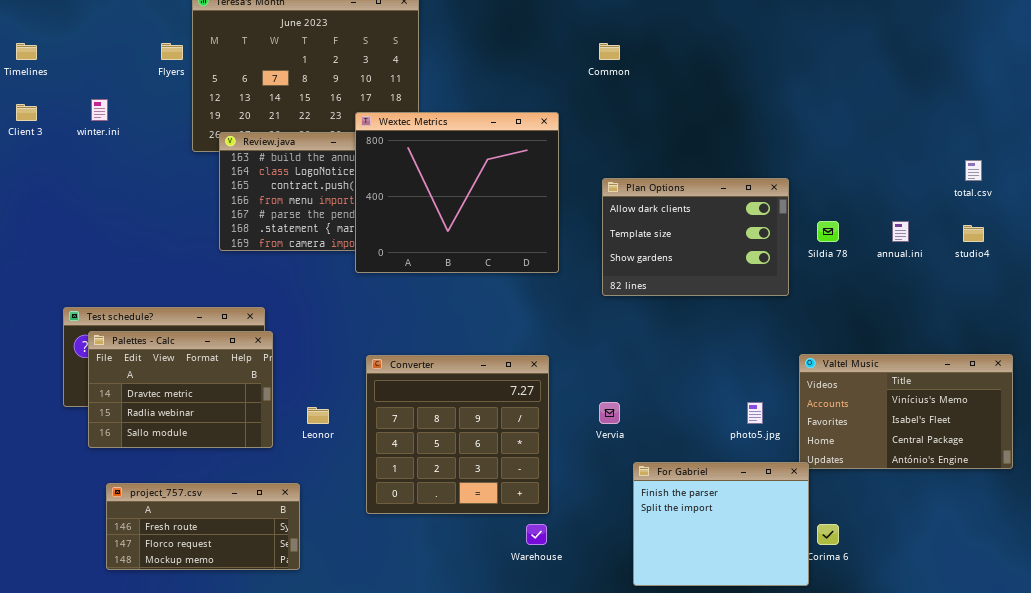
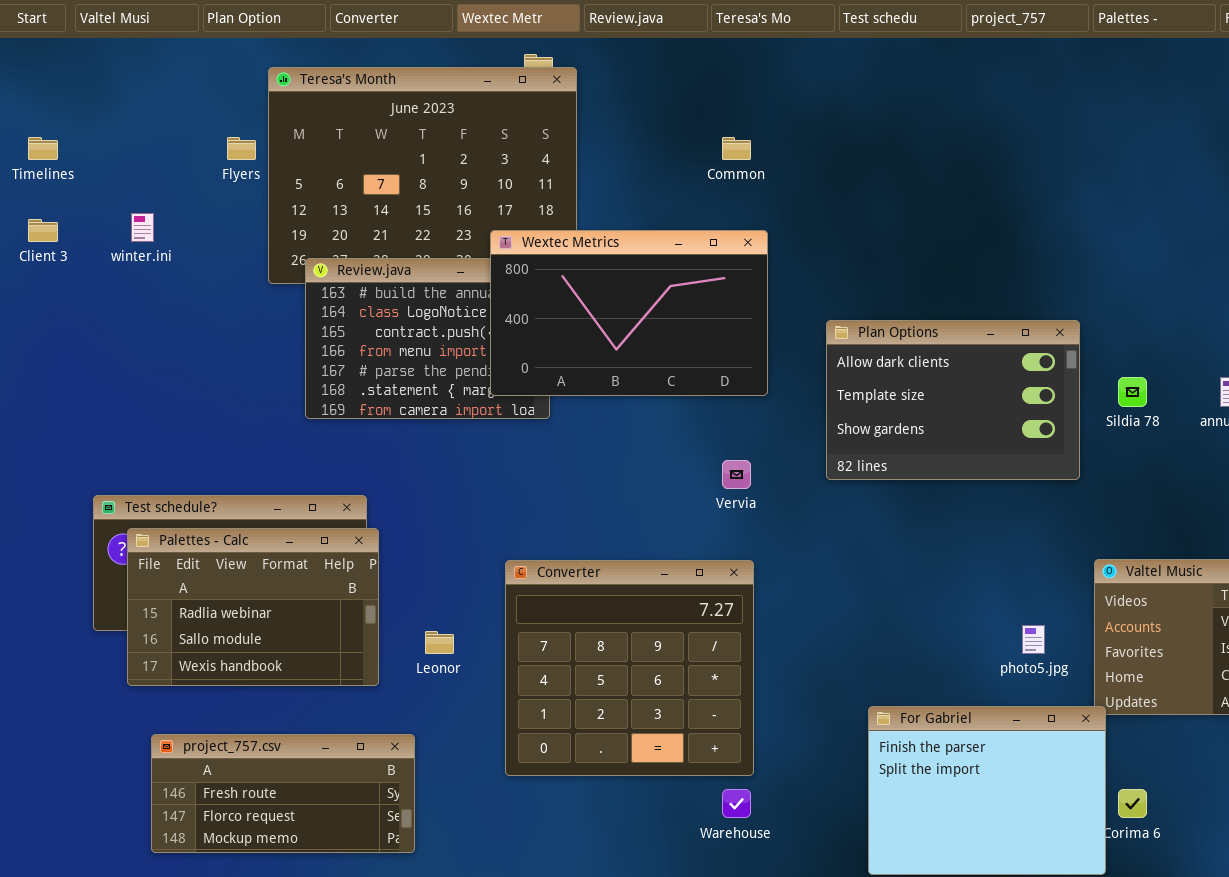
Common: [599,43,620,60] -> [722,137,751,160], moved
Wextec Metrics: [355,112,559,273] -> [490,230,768,396], resized
Palettes - Calc: [88,331,273,448] -> [127,528,379,686], scrolled down 1 row
Vervia: [599,402,620,424] -> [722,460,751,489], moved

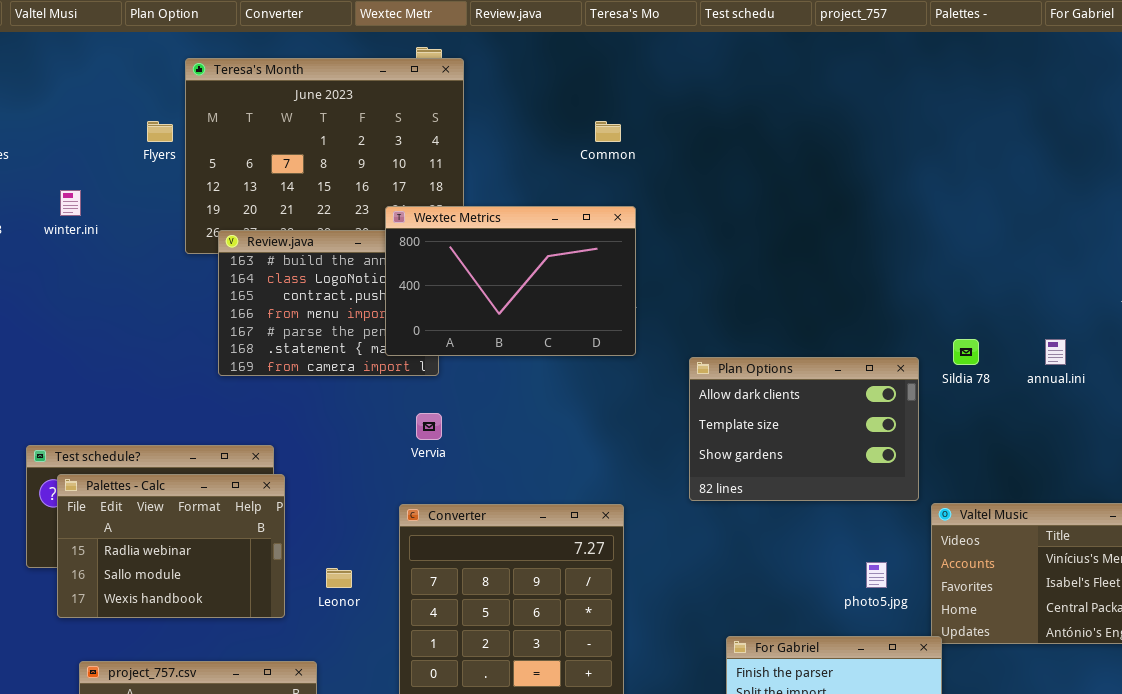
Plan Options: [826,320,1080,480] -> [689,357,919,501], moved
Vervia: [722,460,751,489] -> [416,413,442,440], moved

